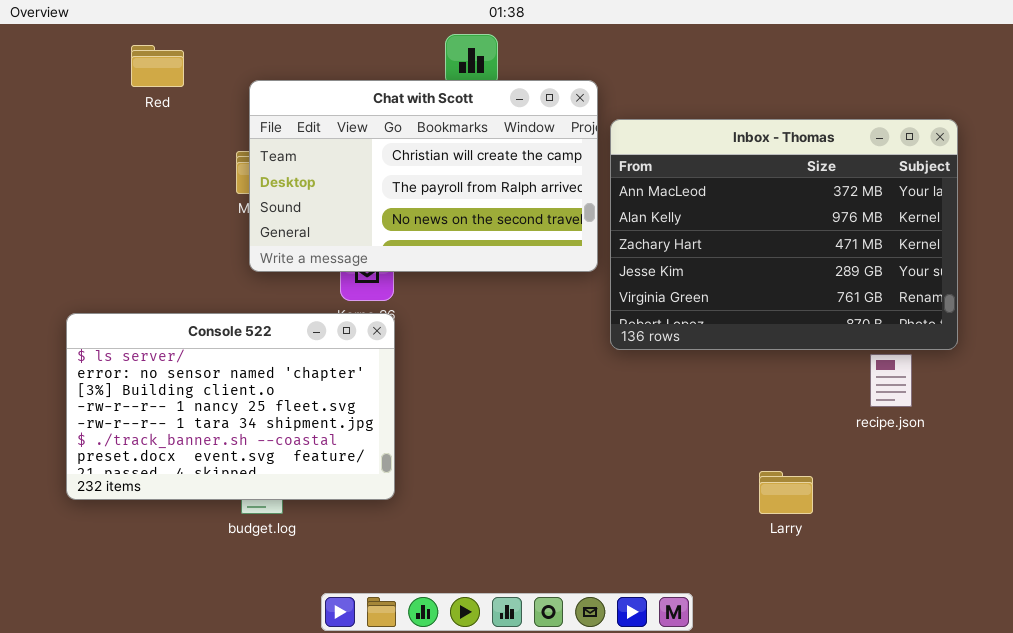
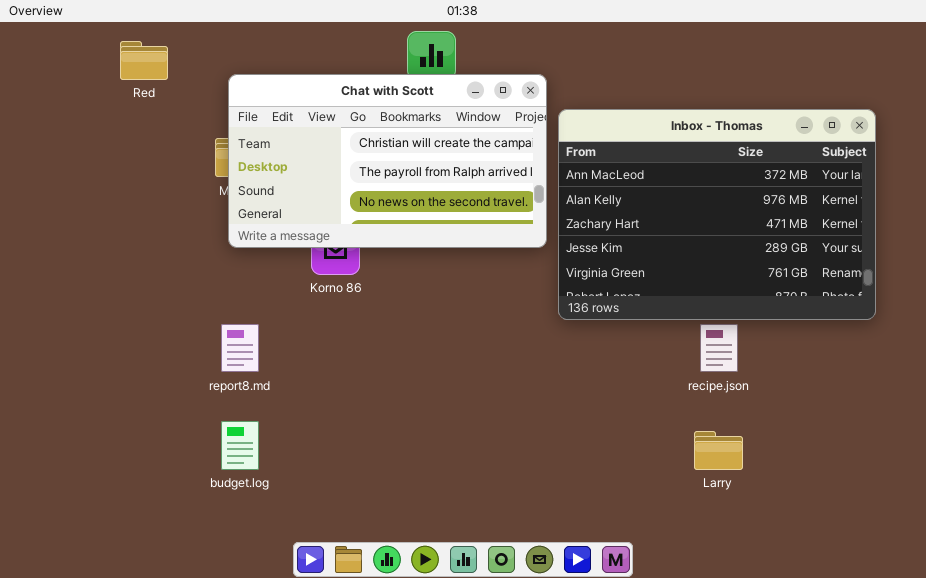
Console 522: [66,313,395,500] -> none, closed
recipe.json: [870,354,912,407] -> [700,324,738,372], moved

